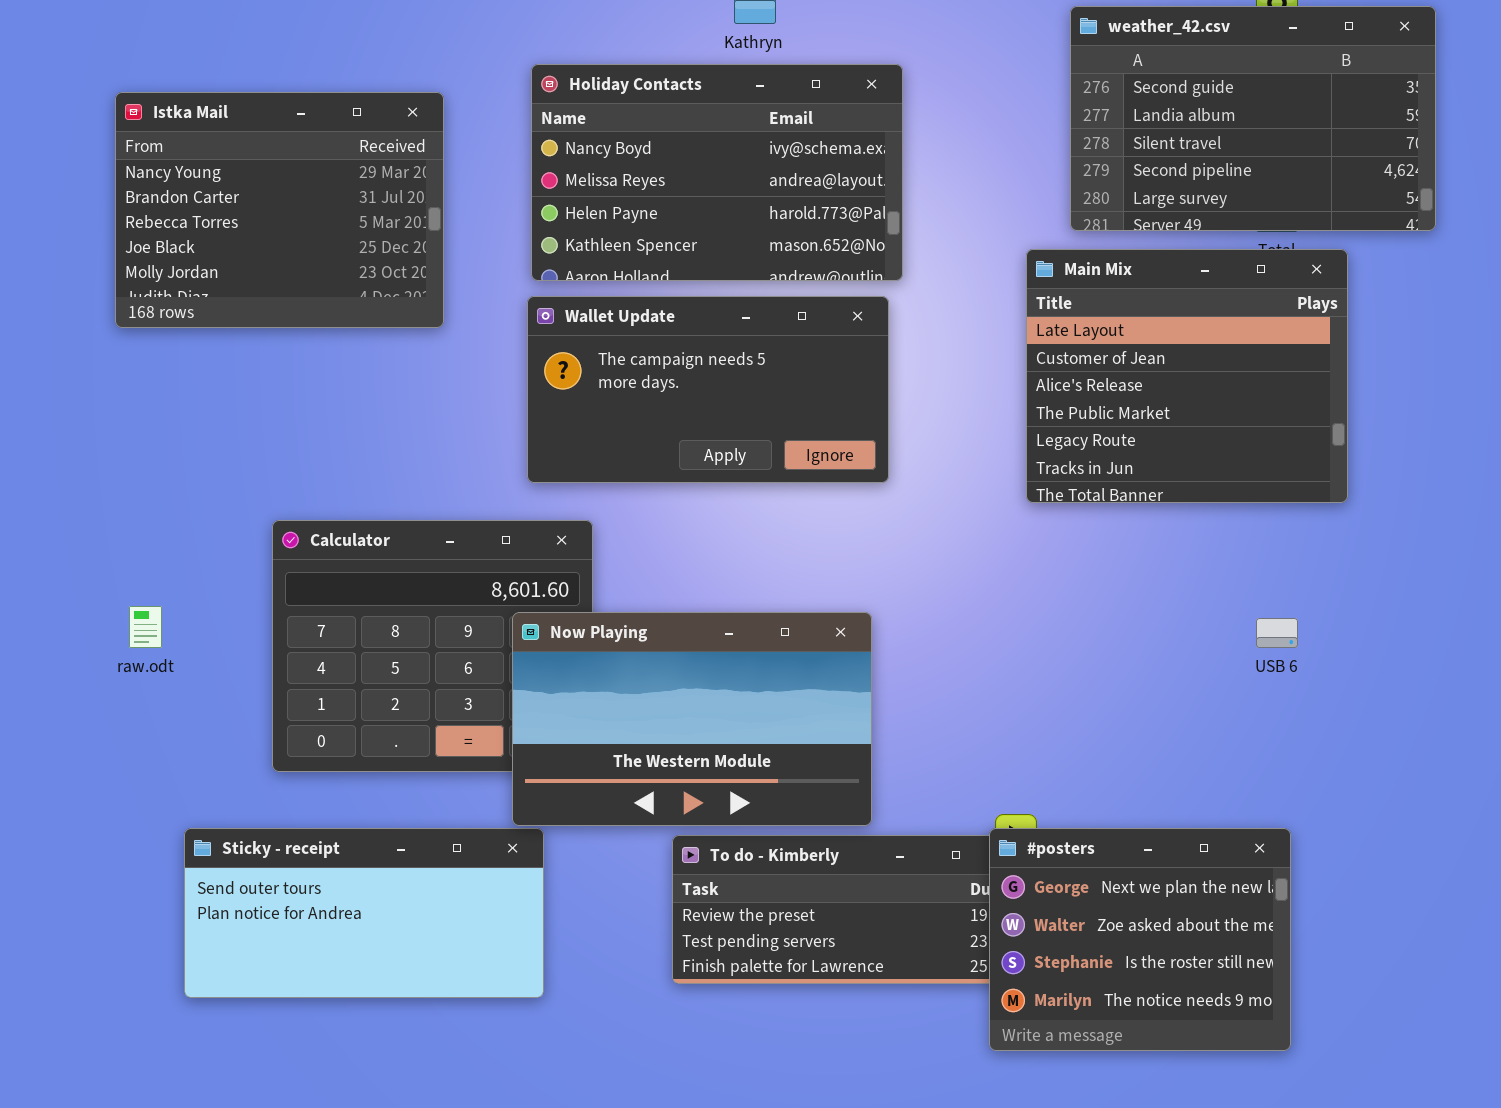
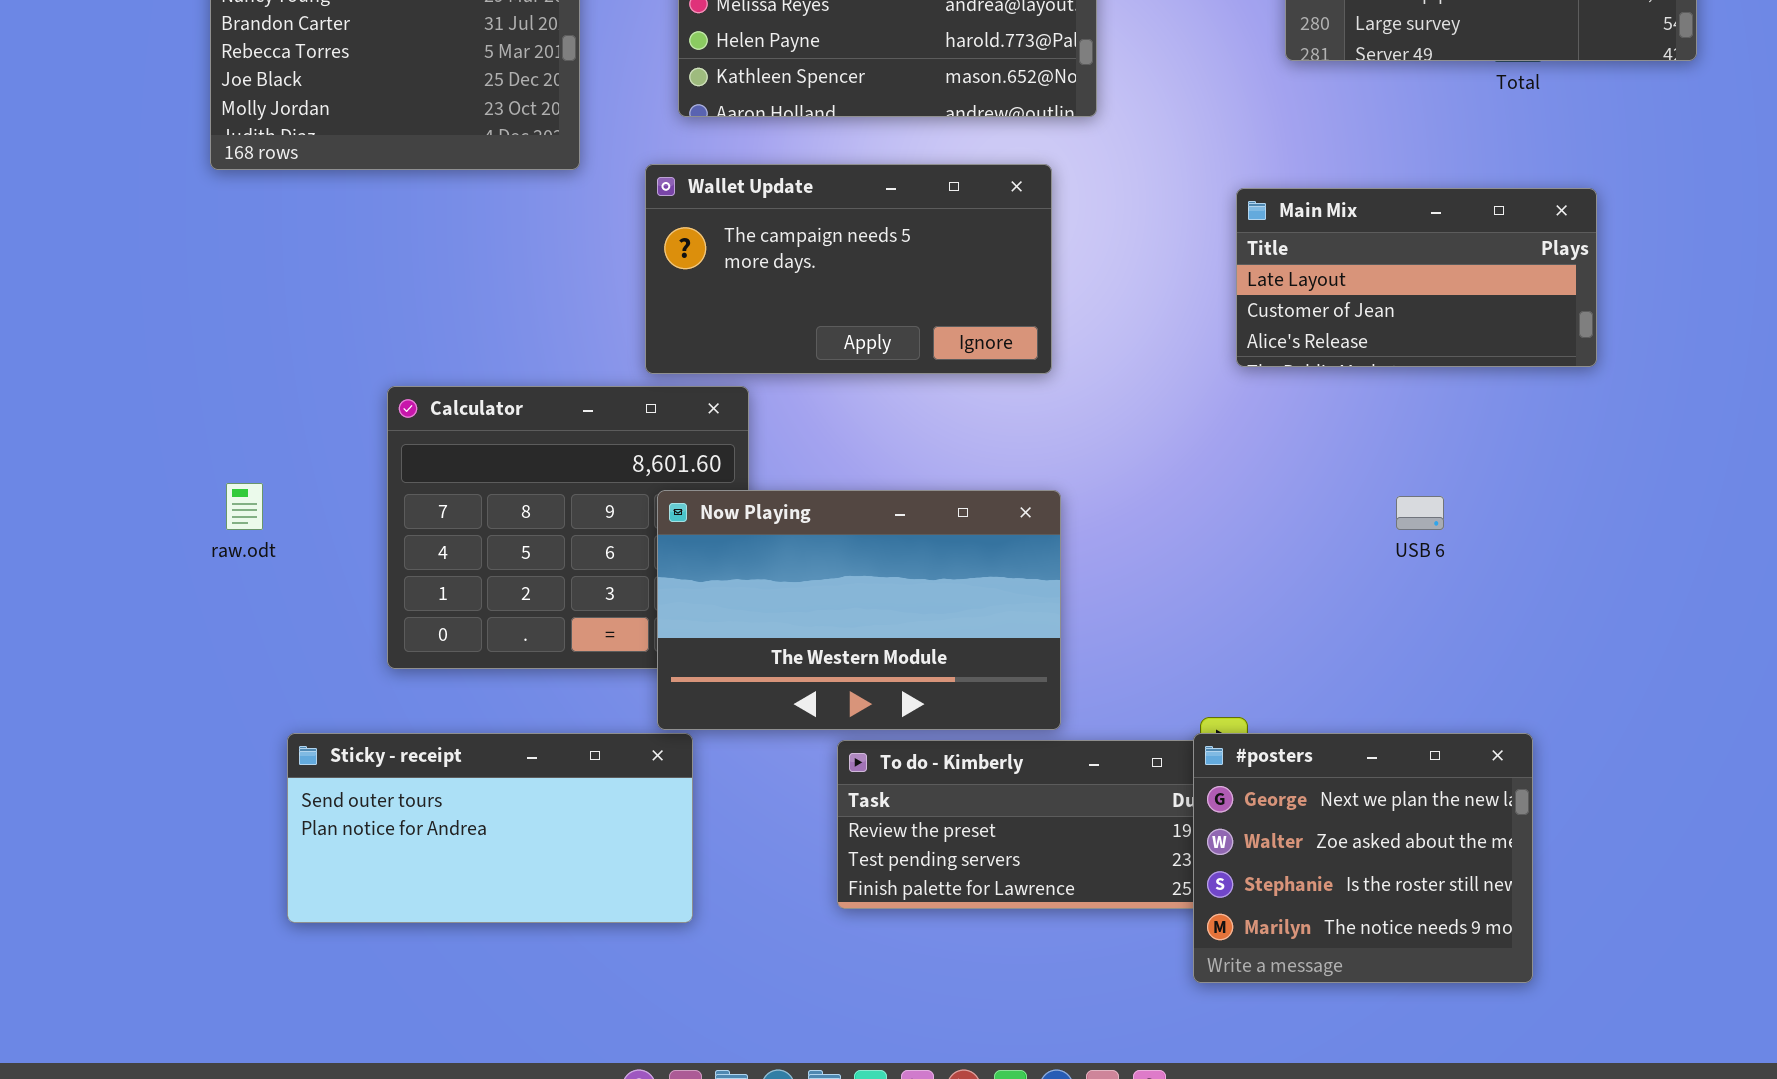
Main Mix: [1026,249,1348,503] -> [1236,188,1597,367], resized
Wallet Update: [527,296,889,483] -> [645,164,1052,374], moved
USB 6: [1256,618,1298,648] -> [1396,496,1444,530], moved

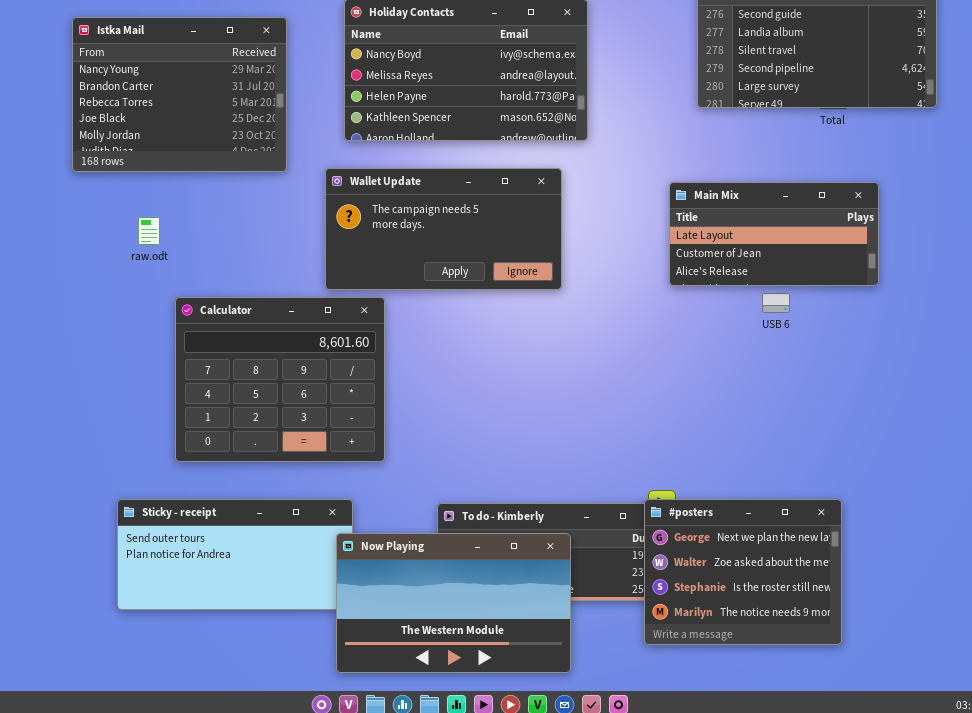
raw.odt: [226,483,263,530] -> [138,217,160,245], moved
Now Playing: [657,490,1061,730] -> [336,533,571,673], moved
USB 6: [1396,496,1444,530] -> [762,293,790,313], moved

